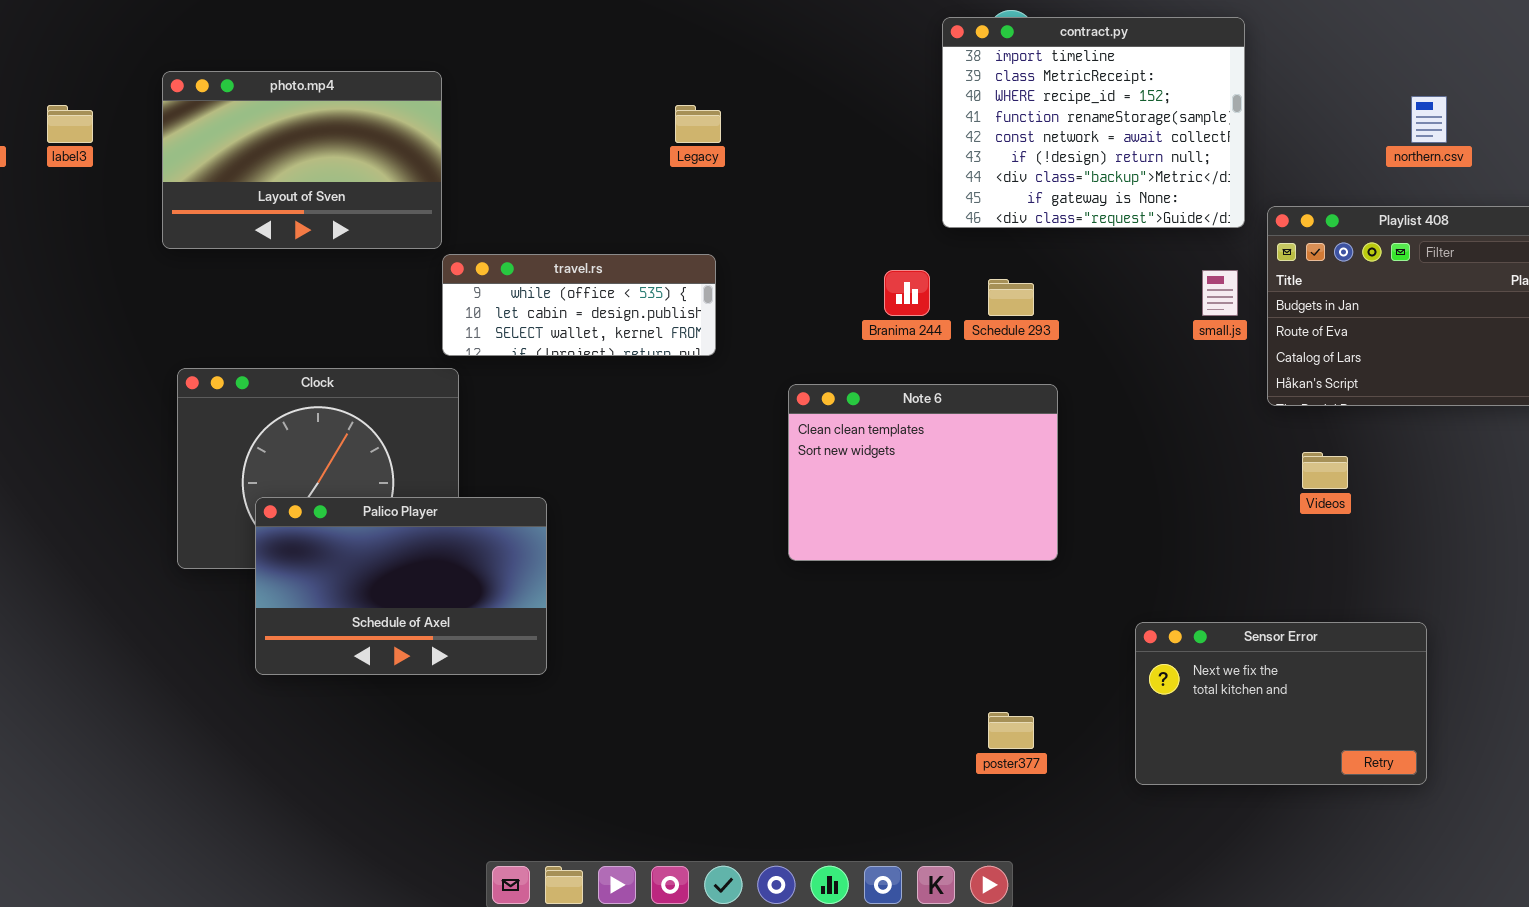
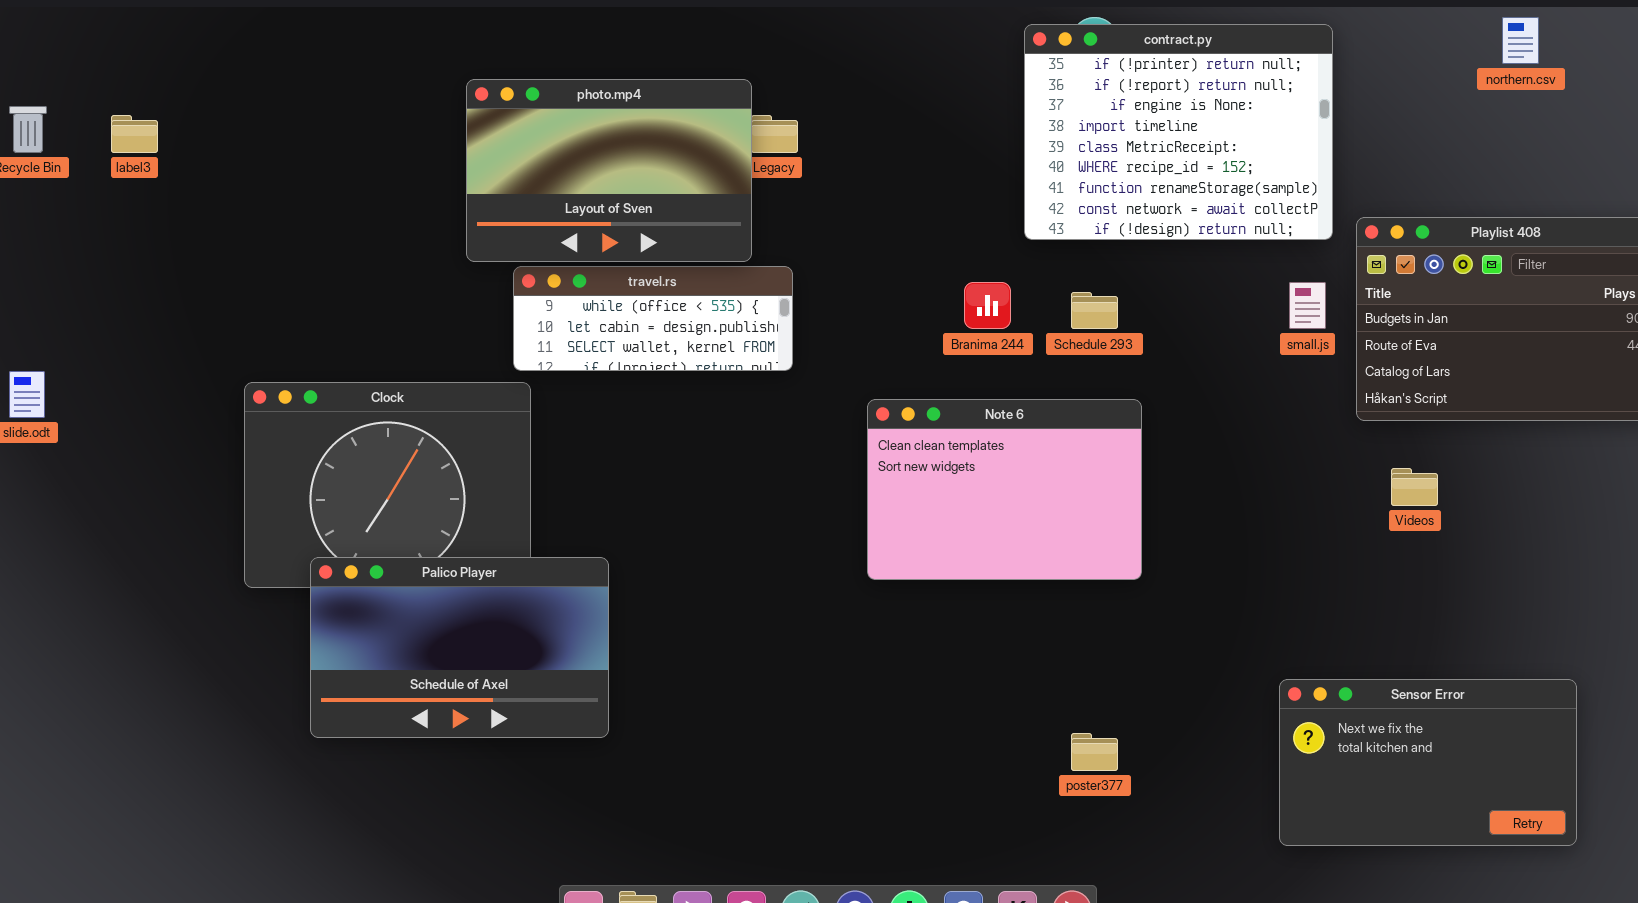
contract.py: [942,17,1245,228] -> [1024,24,1333,240], scrolled up 3 rows
photo.mp4: [162,71,442,249] -> [466,79,752,262], moved
northern.csv: [1411,96,1447,143] -> [1502,17,1539,64], moved
Palico Player: [255,497,547,675] -> [310,557,609,738], moved
Sensor Error: [1135,622,1427,785] -> [1279,679,1577,846], moved

